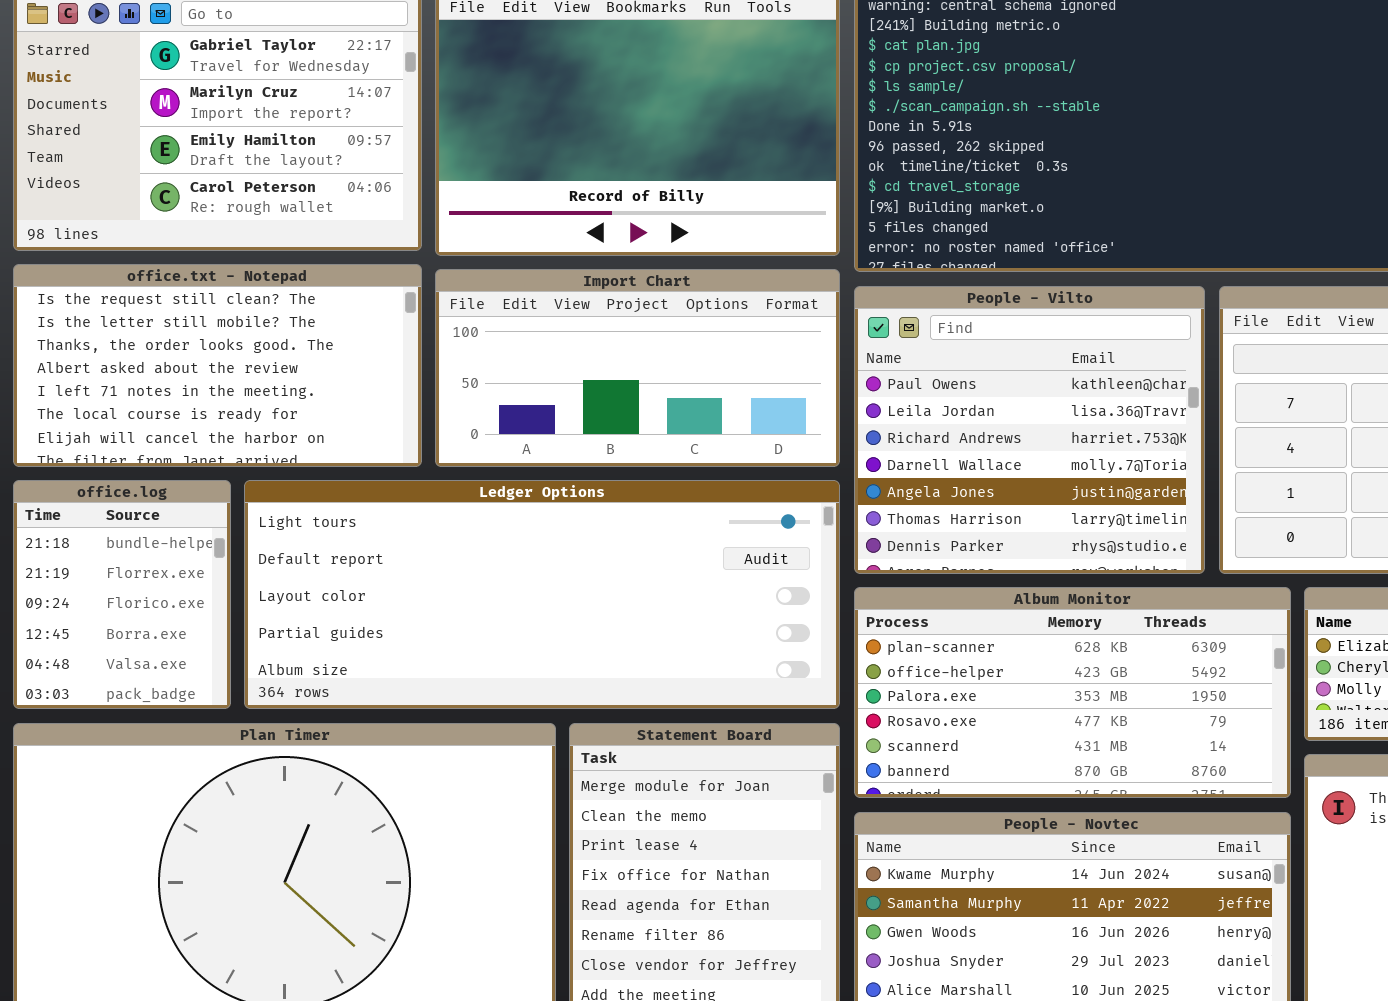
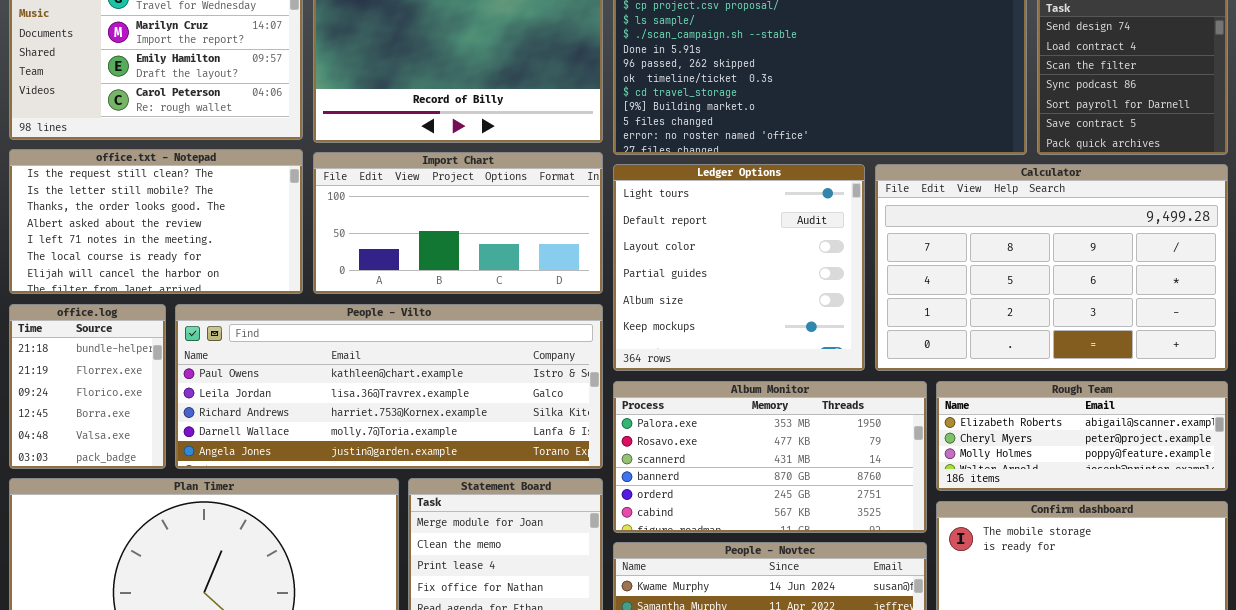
People - Vilto: [854,286,1205,574] -> [175,304,603,469], moved, resized
Ledger Options: [244,480,840,709] -> [613,164,865,371], moved, resized
Album Monitor: [854,587,1291,798] -> [613,381,927,533], scrolled down 2 rows

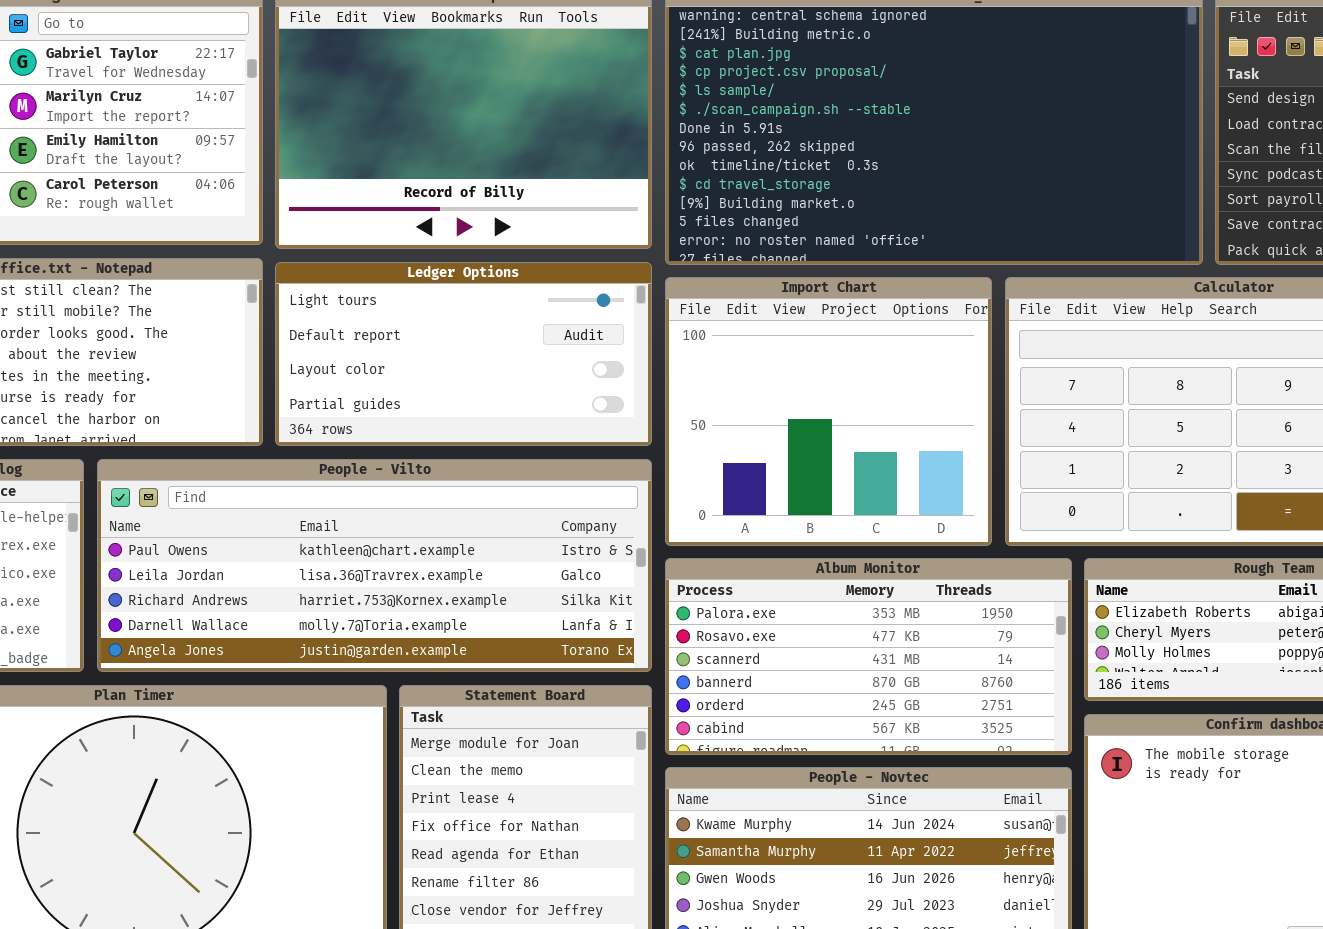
Import Chart: [313,152,603,294] -> [665,277,992,546], moved, resized
Ledger Options: [613,164,865,371] -> [275,262,652,446], moved, resized

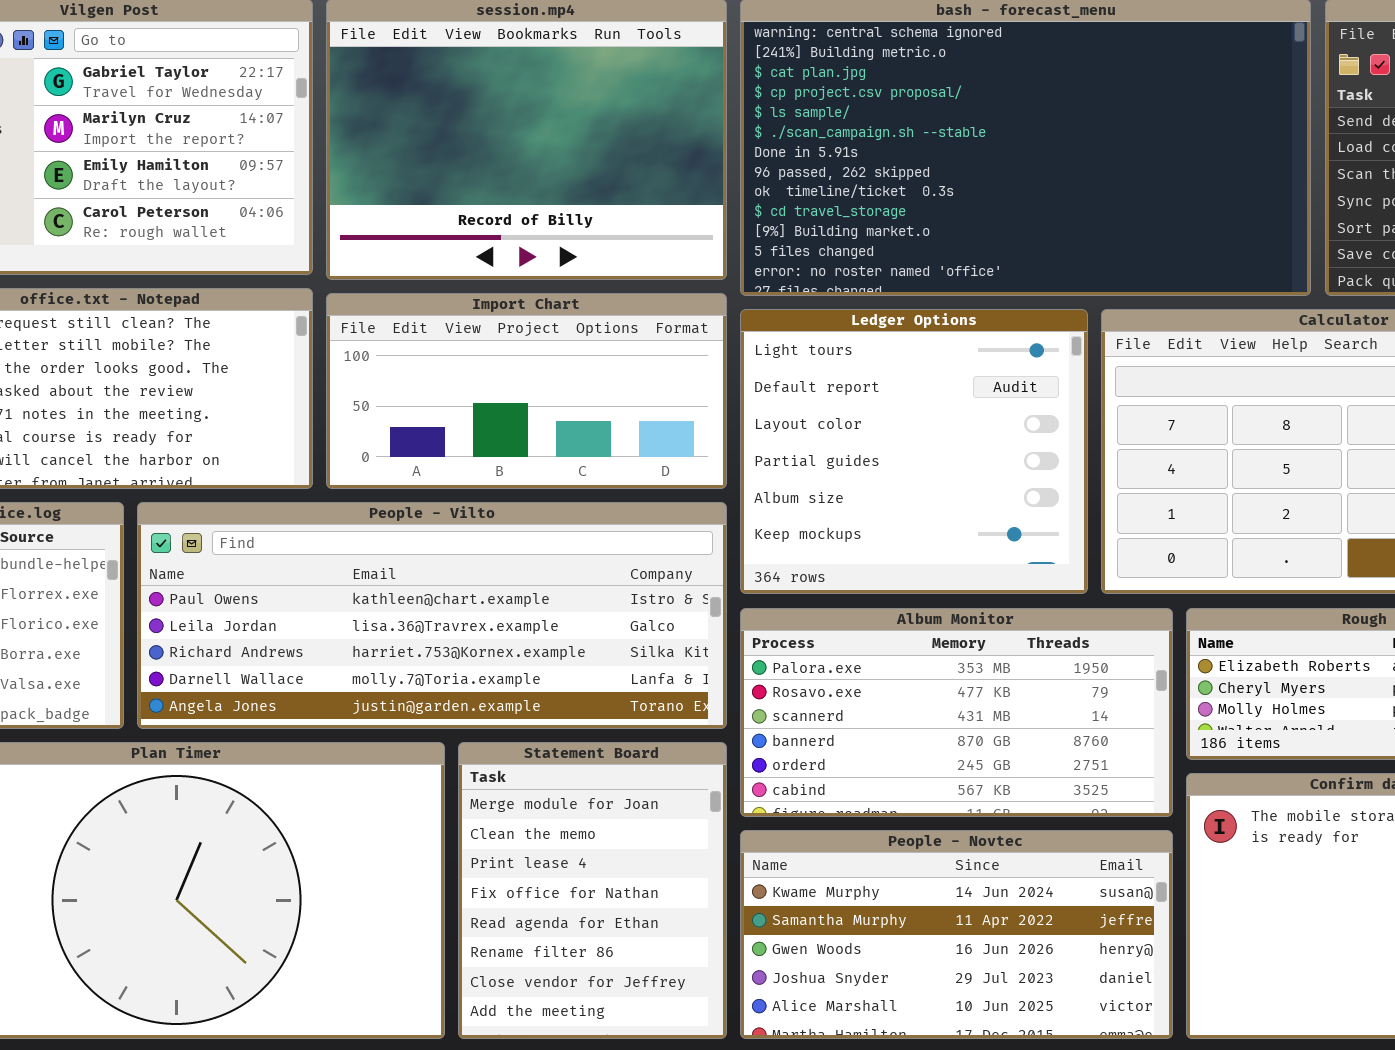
Ledger Options: [275,262,652,446] -> [740,309,1088,594], moved, resized
Import Chart: [665,277,992,546] -> [326,293,727,489], moved, resized

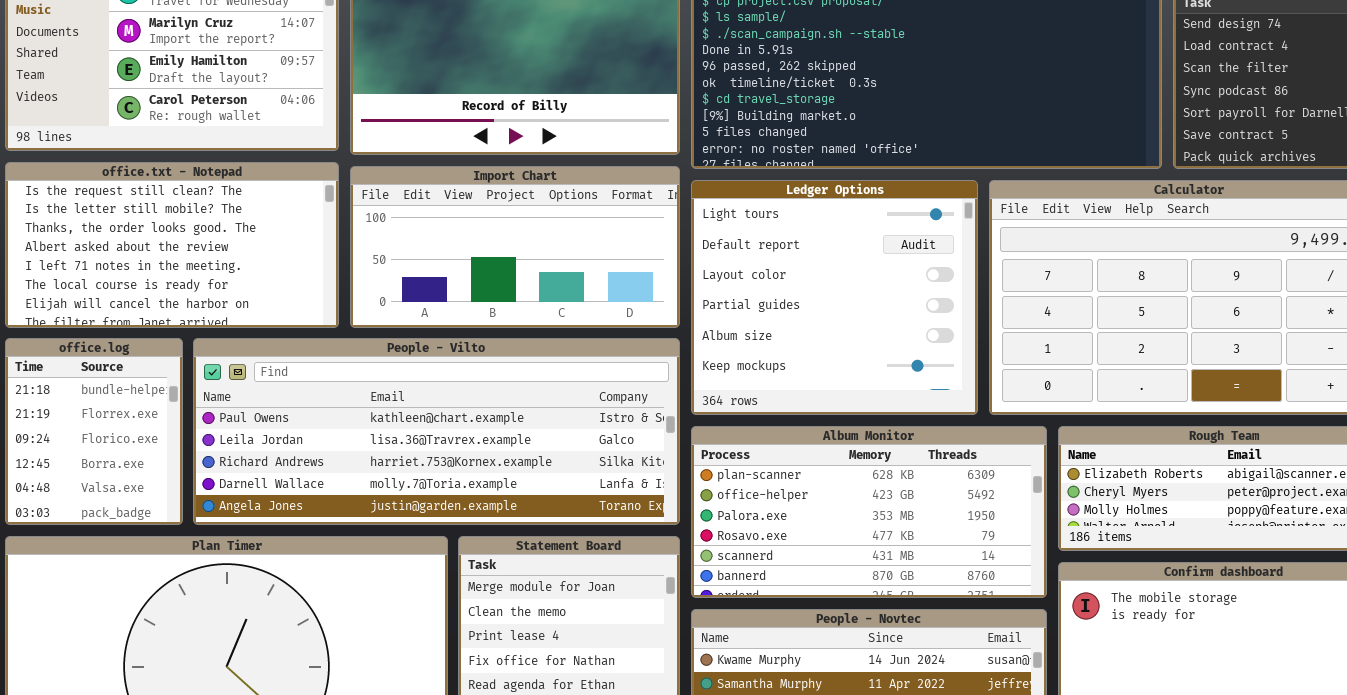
Album Monitor: [740,608,1173,817] -> [691,426,1047,598], scrolled up 2 rows

